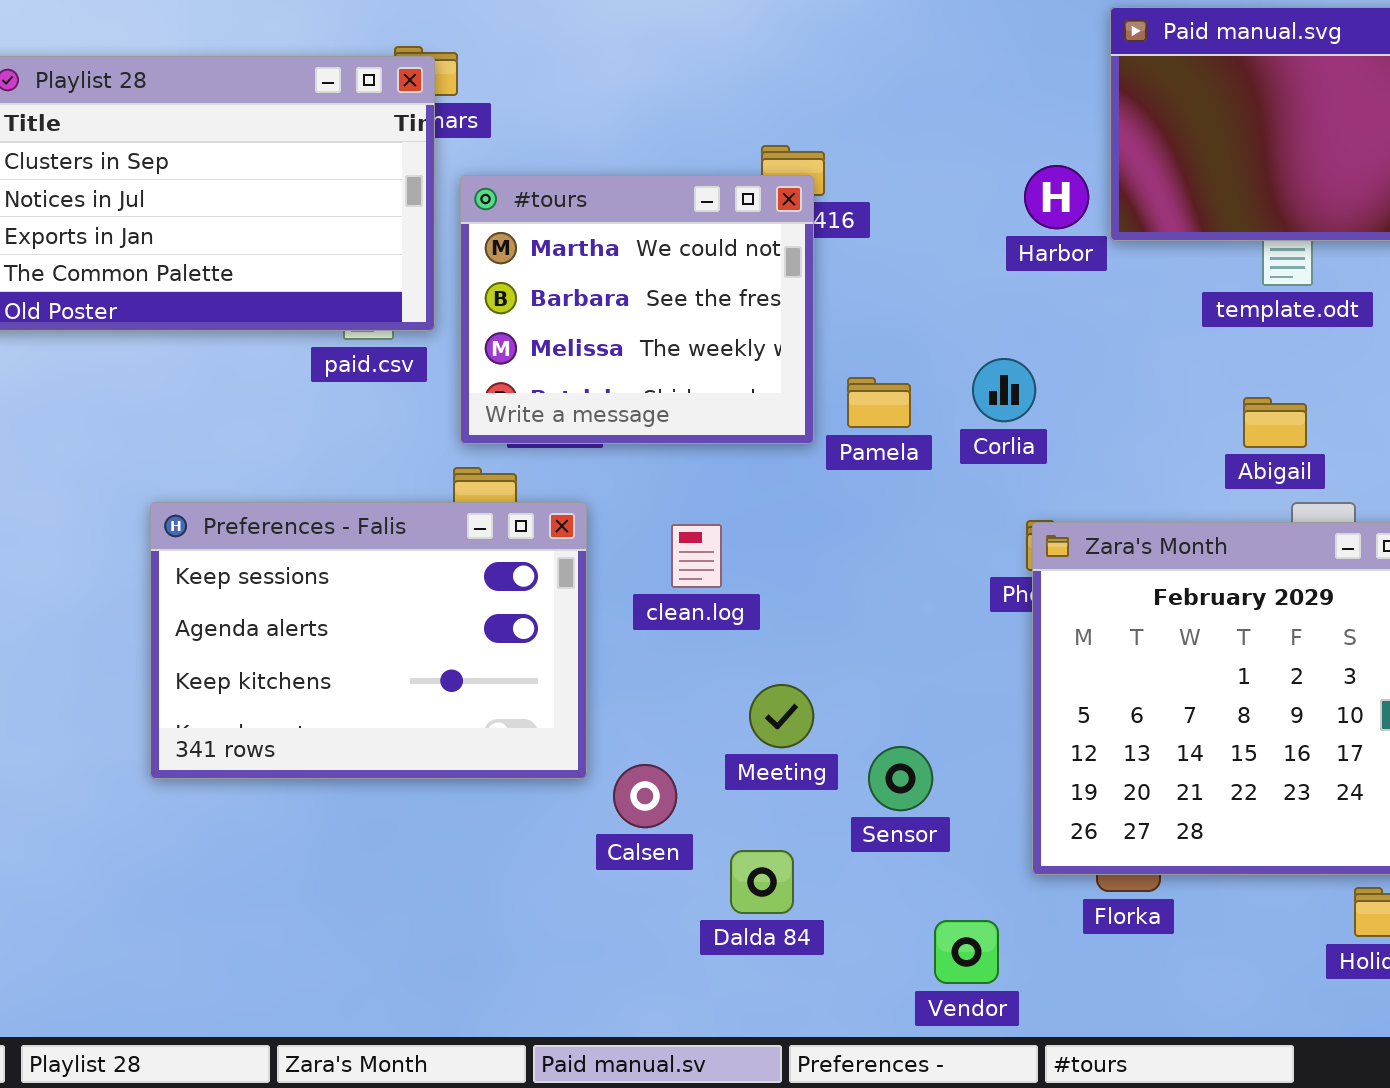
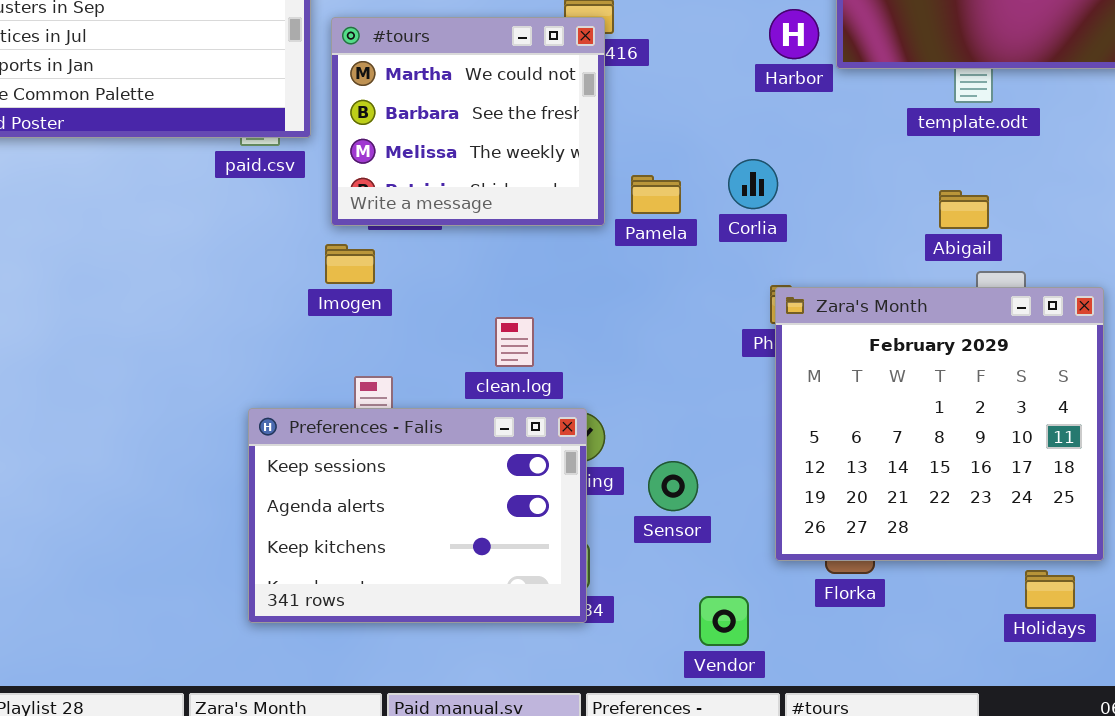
Preferences - Falis: [150,502,587,779] -> [248,408,587,623], moved
clean.log: [671,524,722,588] -> [495,317,534,367], moved

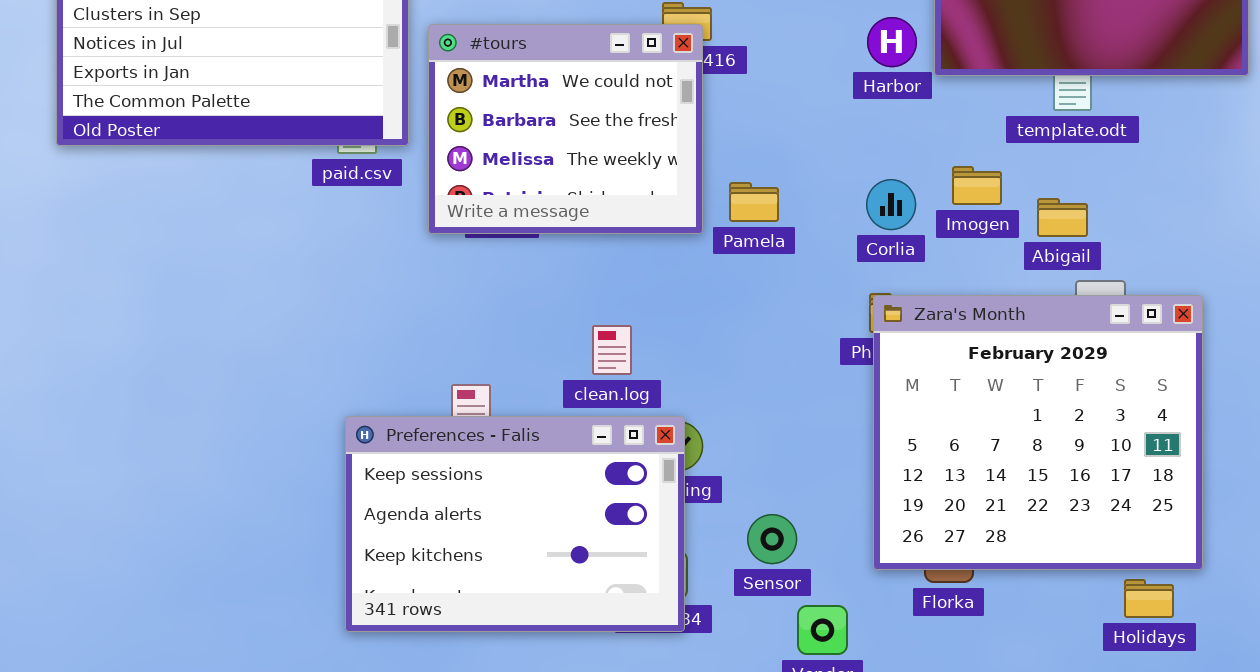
Corlia: [728,159,778,209] -> [866,179,916,230], moved
Imogen: [325,244,375,284] -> [952,166,1002,205], moved
Sensor: [648,461,698,511] -> [747,514,797,564], moved

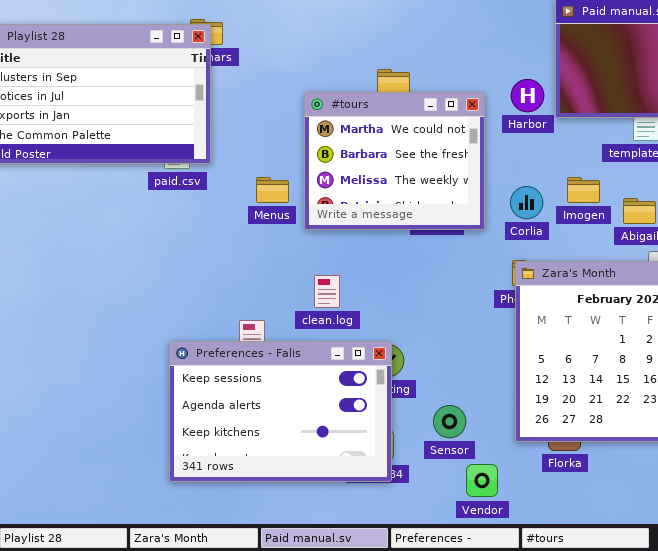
#tours: [428,24,703,234] -> [304,92,485,230], moved
clean.log: [592,325,632,375] -> [314,275,340,308], moved

